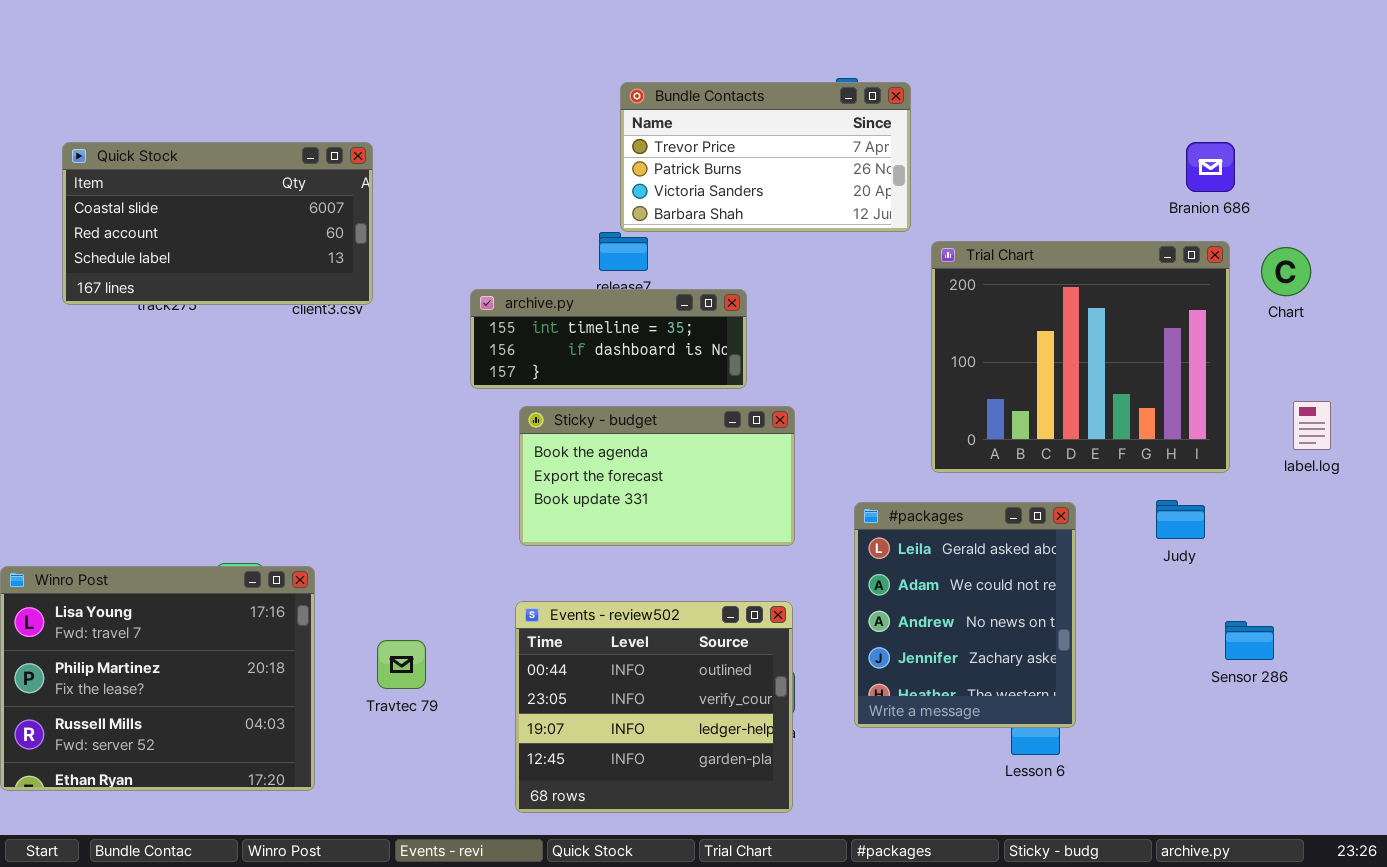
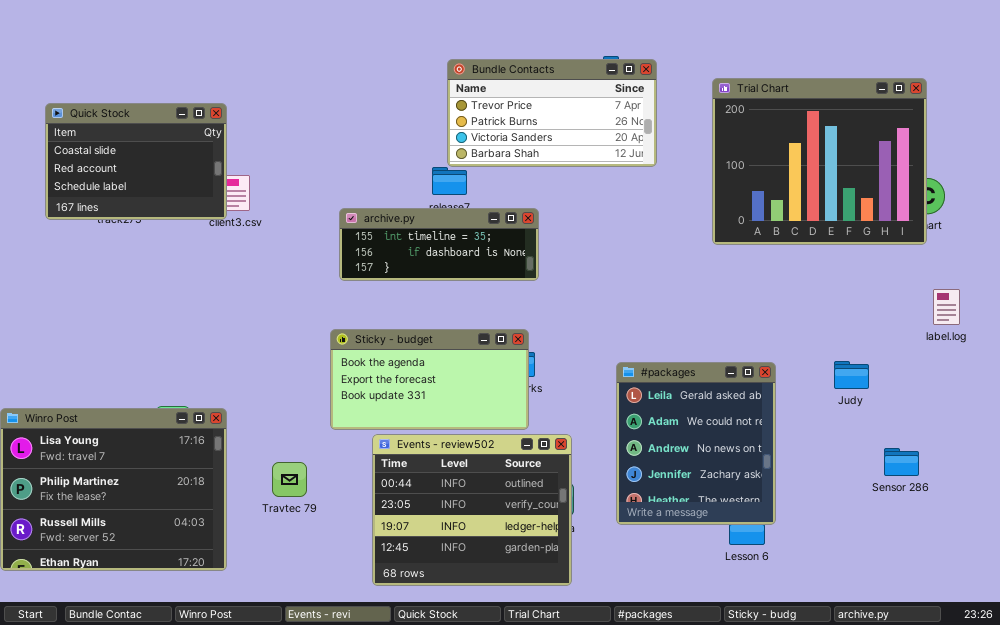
Quick Stock: [62,142,373,305] -> [45,103,227,220], resized
Trial Chart: [931,241,1230,473] -> [712,78,927,245], moved
Sticky - budget: [519,406,795,546] -> [330,329,529,430], moved

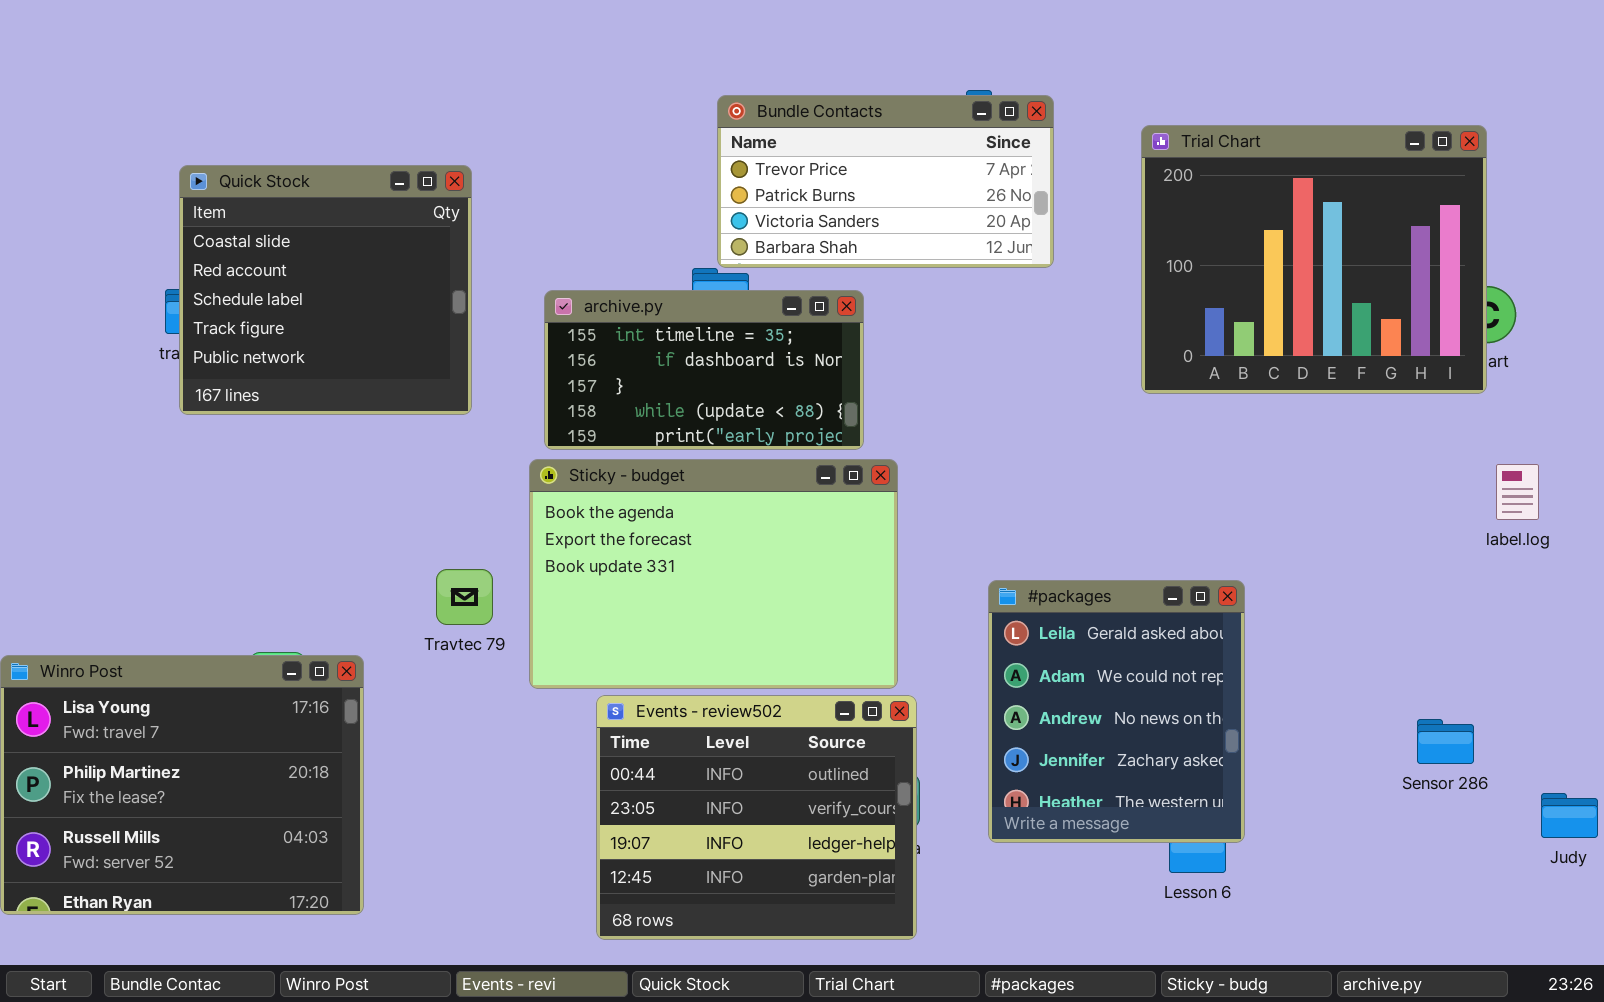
Quick Stock: [45,103,227,220] -> [179,165,472,415], moved, resized
archive.py: [339,208,539,281] -> [544,290,864,450], resized
Sticky - budget: [330,329,529,430] -> [529,459,898,689], resized
Judy: [834,361,869,389] -> [1541,793,1598,838], moved
Travtec 79: [272,462,307,497] -> [436,569,493,625], moved

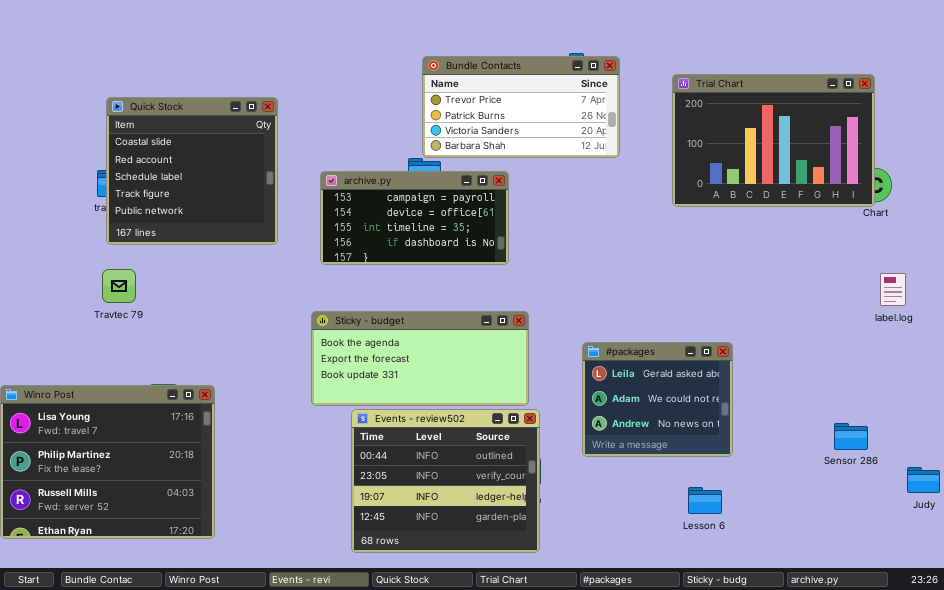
Trial Chart: [1141,125,1487,394] -> [672,74,875,207], resized
archive.py: [544,290,864,450] -> [320,171,509,265], scrolled up 2 rows
Sticky - budget: [529,459,898,689] -> [311,311,529,406], resized
Travtec 79: [436,569,493,625] -> [102,269,136,303], moved
#packages: [988,580,1245,843] -> [582,342,733,457], resized

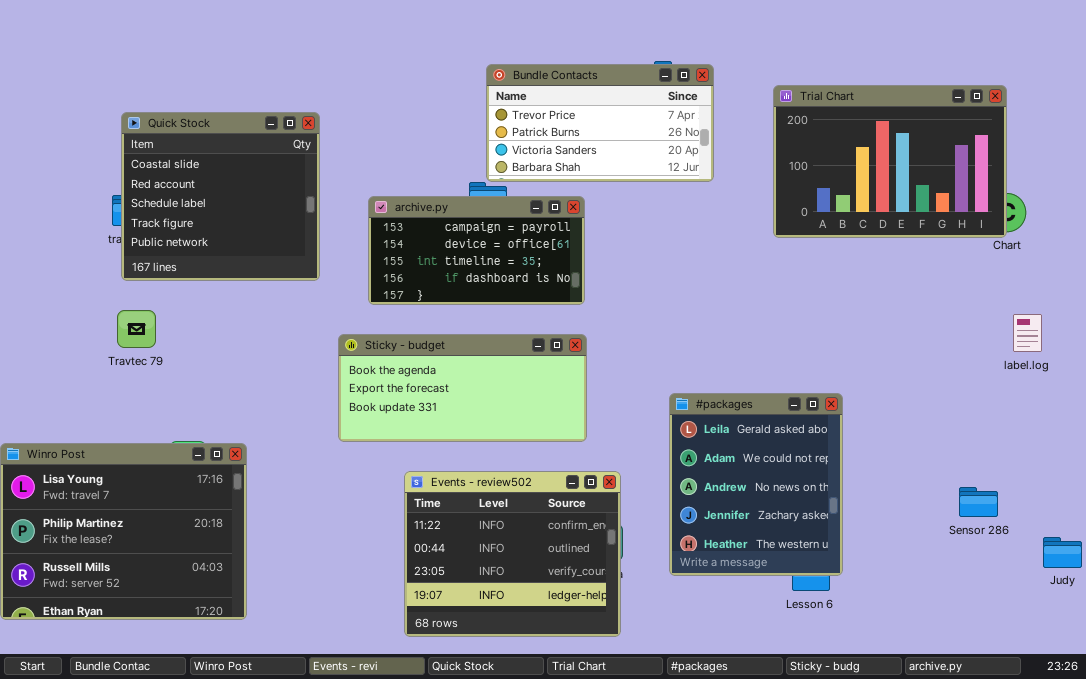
Sticky - budget: [311,311,529,406] -> [338,334,587,442], moved
#packages: [582,342,733,457] -> [669,393,843,576], resized
Events - review502: [351,409,540,553] -> [404,471,621,637], scrolled up 1 row

